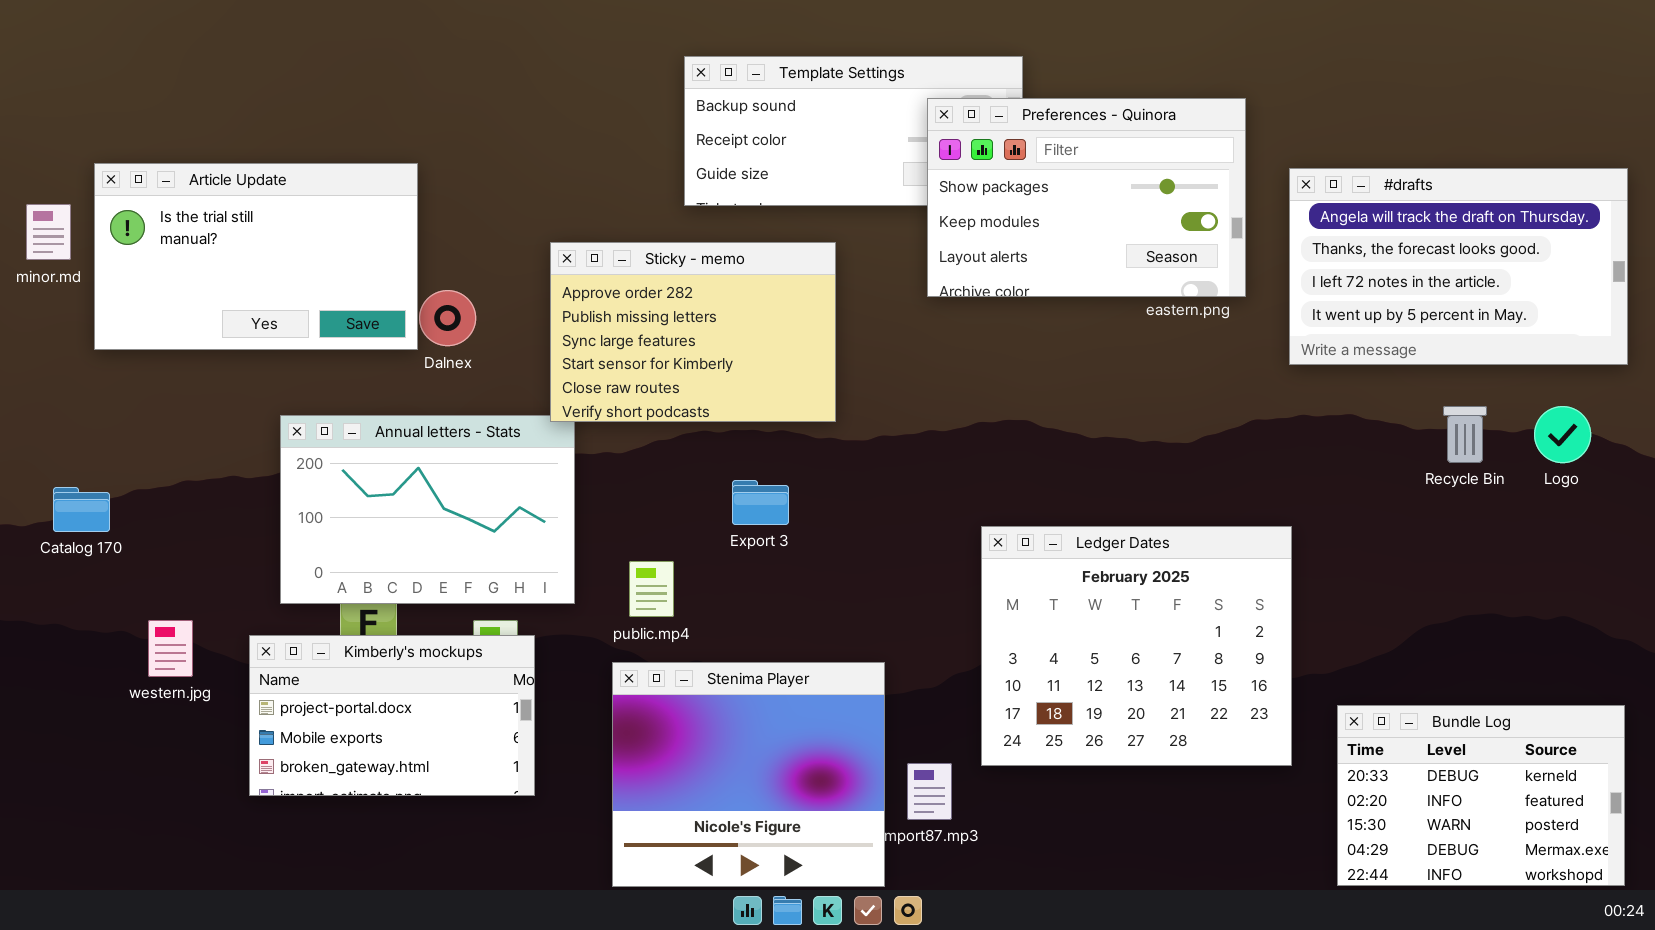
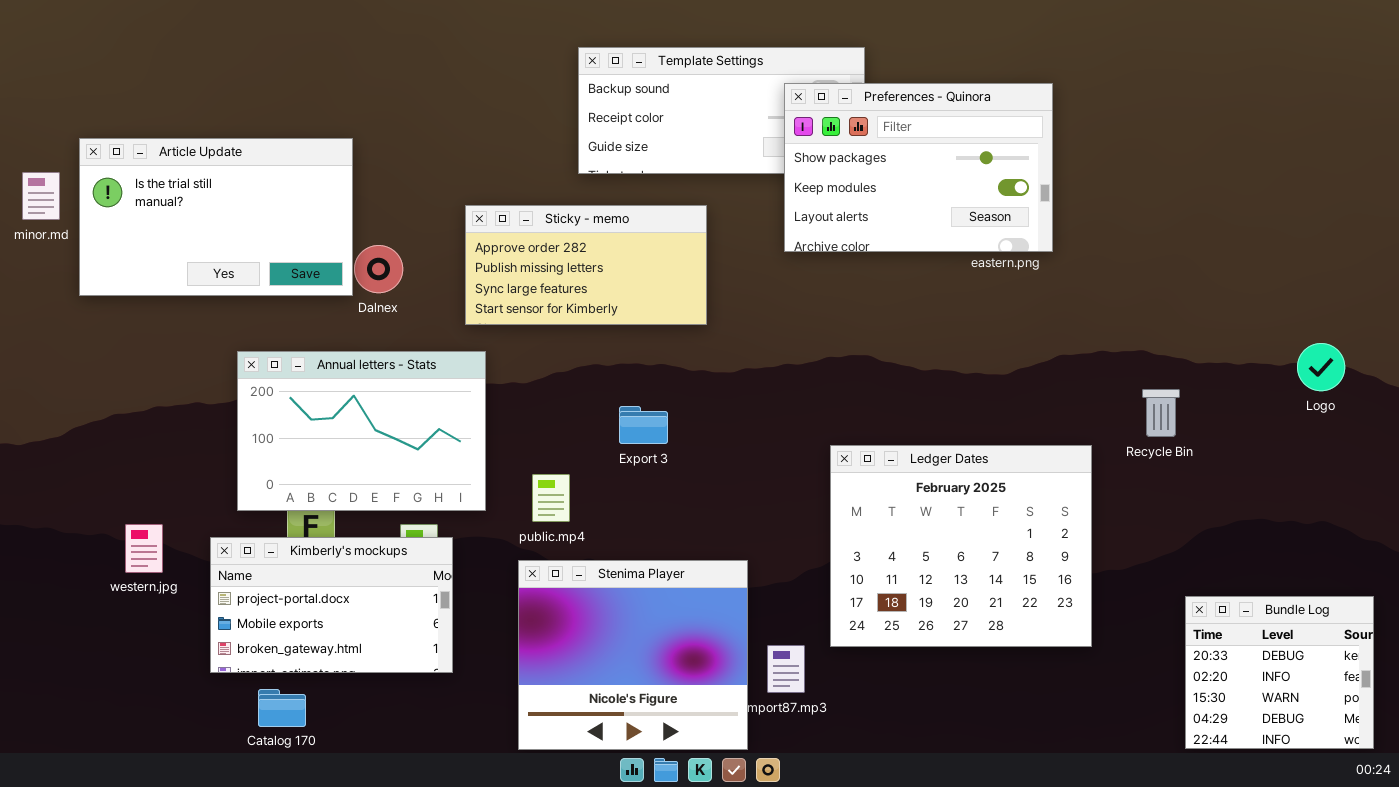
#drafts: [1289,168,1628,365] -> none, closed
Sticky - memo: [550,242,836,422] -> [465,205,707,325], resized
Recycle Bin: [1443,406,1487,463] -> [1142,389,1180,437], moved
Catalog 170: [53,487,110,532] -> [258,689,306,727], moved
Bundle Log: [1337,705,1625,886] -> [1185,596,1374,749], resized

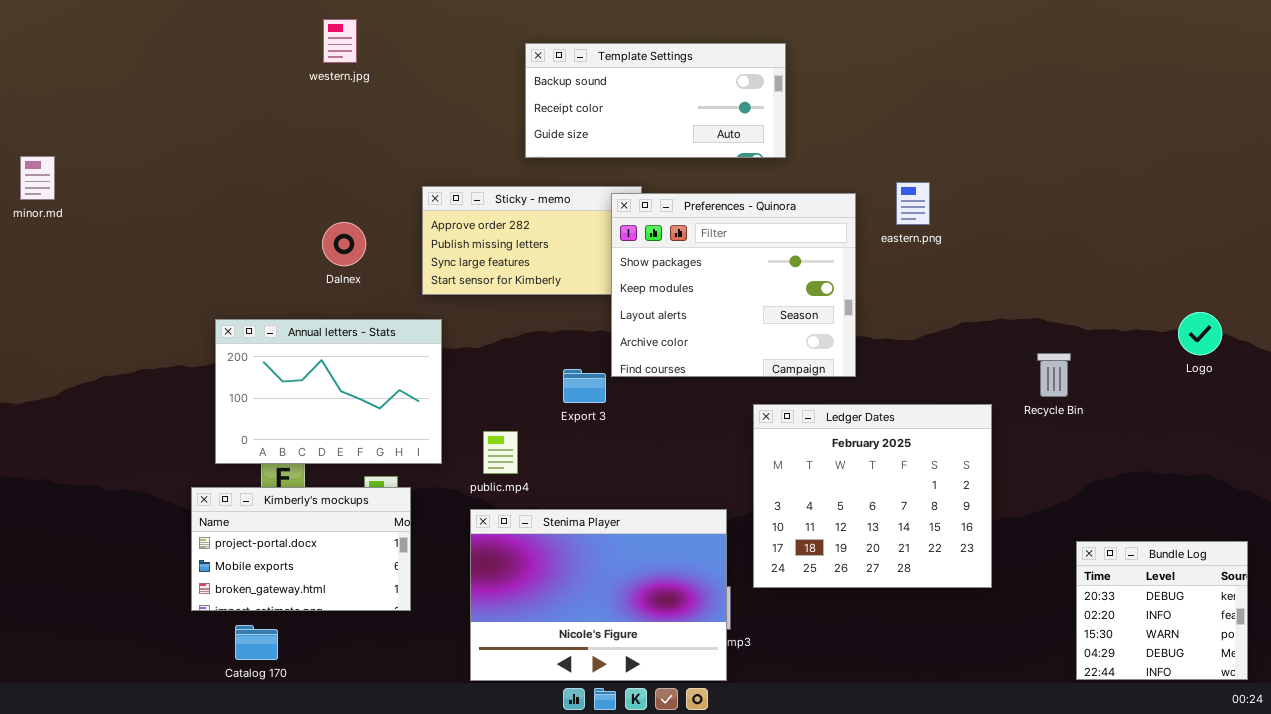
Preferences - Quinora: [784,83,1053,252] -> [611,193,856,377], moved, resized
Article Update: [79,138,353,296] -> none, closed
western.jpg: [125,524,163,573] -> [323,19,357,63], moved
Stenima Player: [518,560,748,750] -> [470,509,727,681], resized

